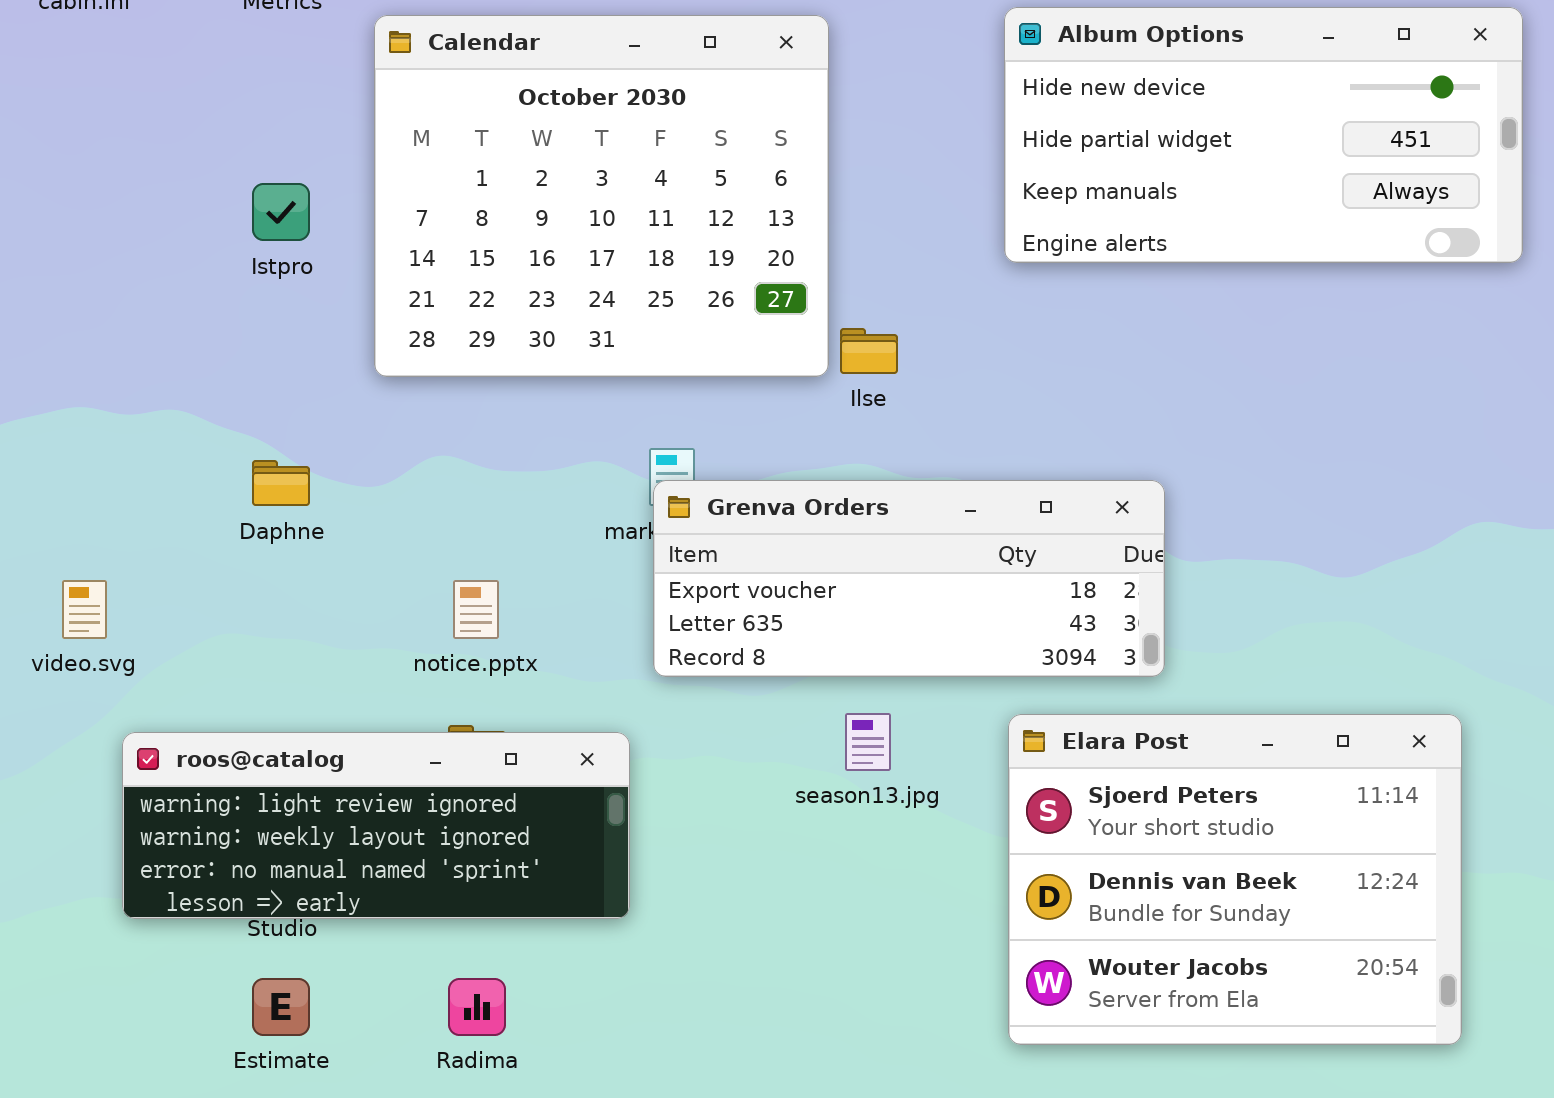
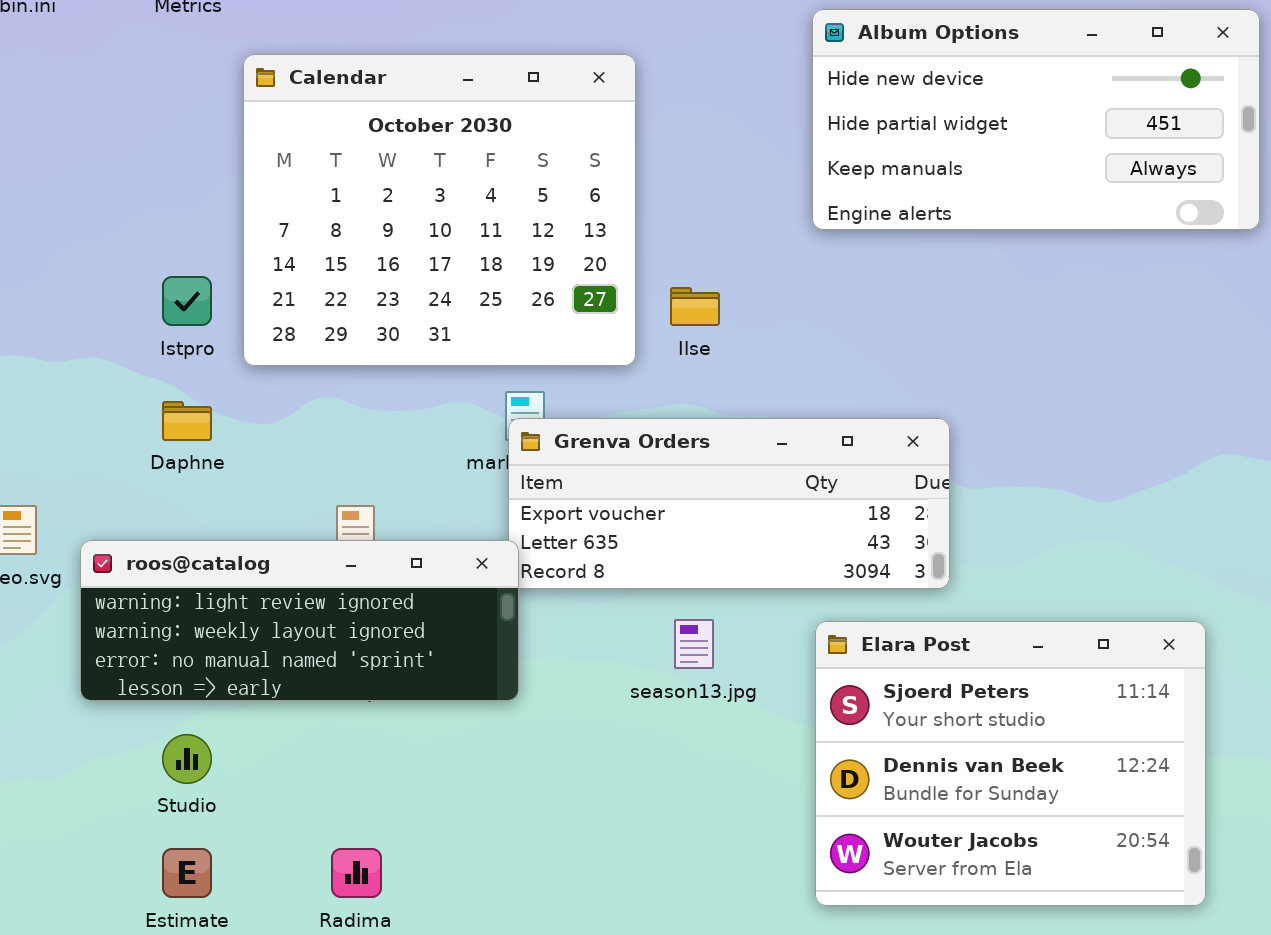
Calendar: [374,15,829,377] -> [243,54,636,366], moved
Istpro: [252,183,310,241] -> [162,276,212,326], moved
roos@catalog: [122,732,630,919] -> [80,540,519,701], moved

